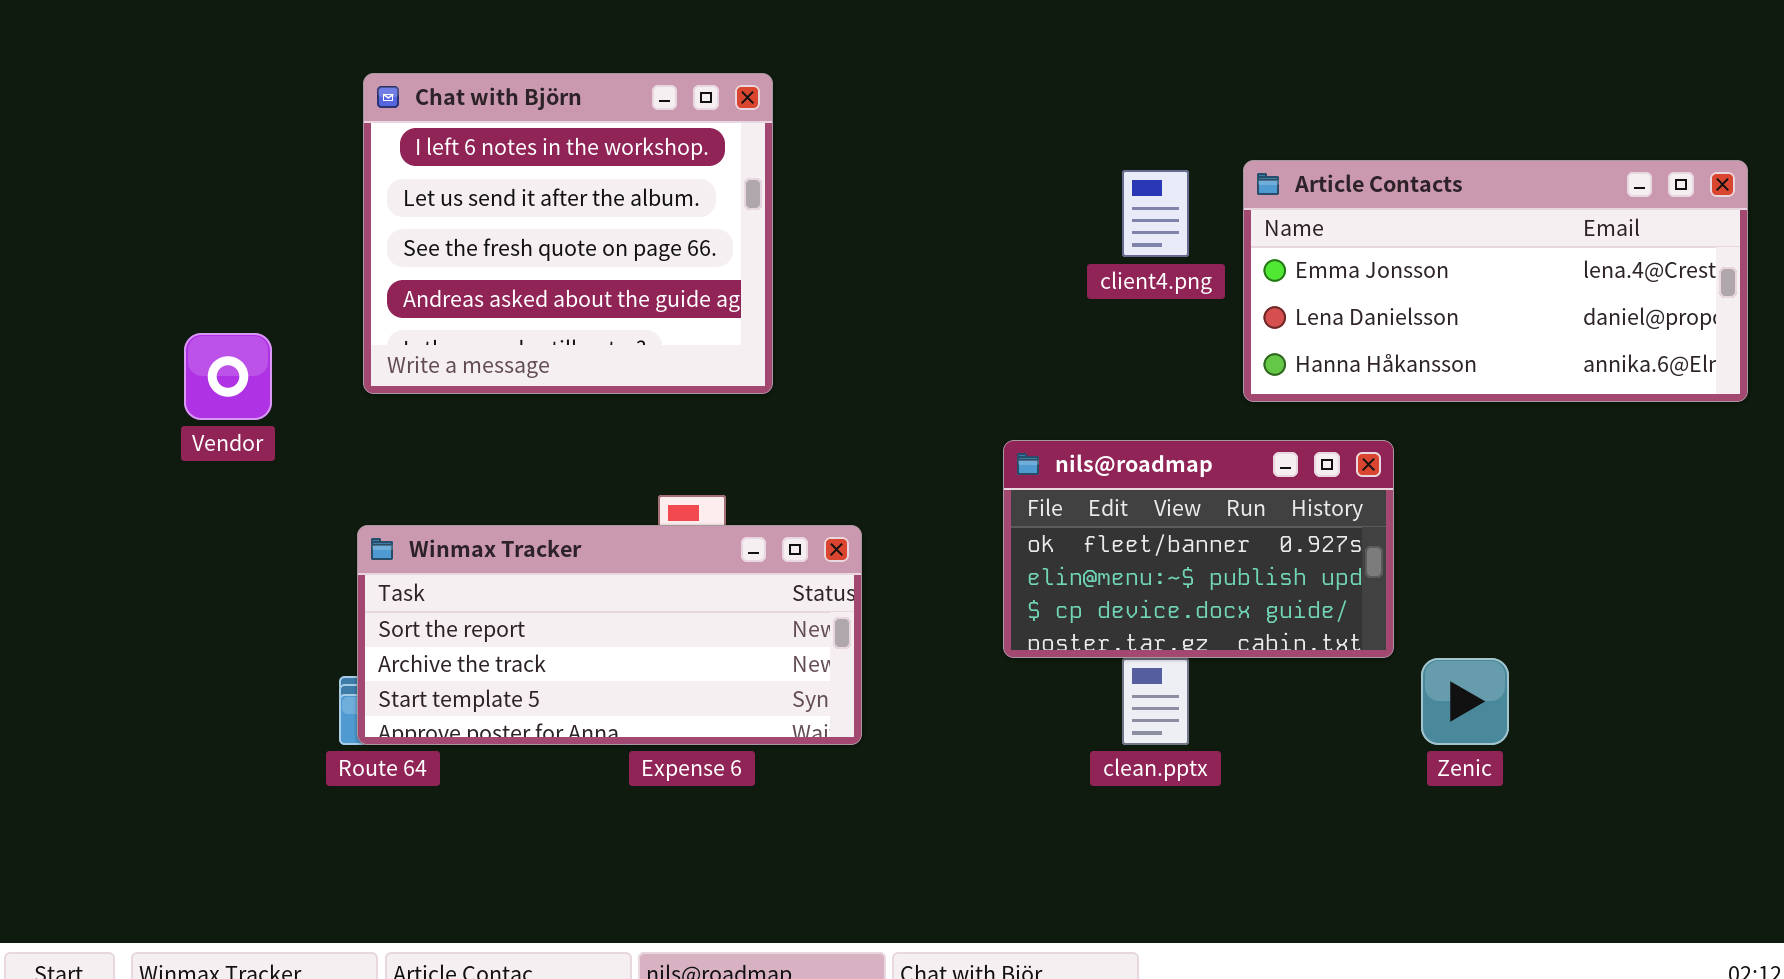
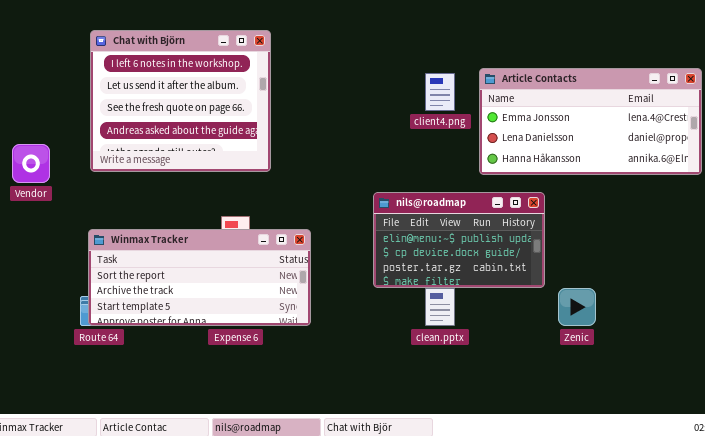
nils@roadmap: [1003,440,1394,658] -> [373,192,545,288], scrolled down 1 row

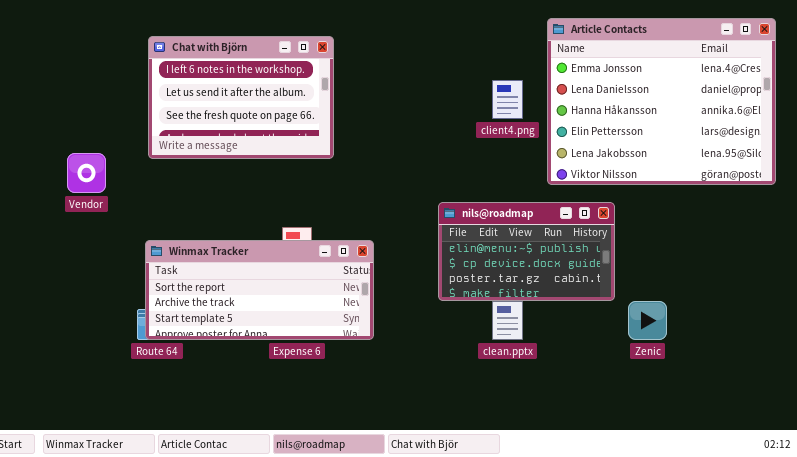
Chat with Björn: [90,30,271,172] -> [148,36,334,159], resized
Article Contacts: [479,68,702,175] -> [547,18,776,185], resized

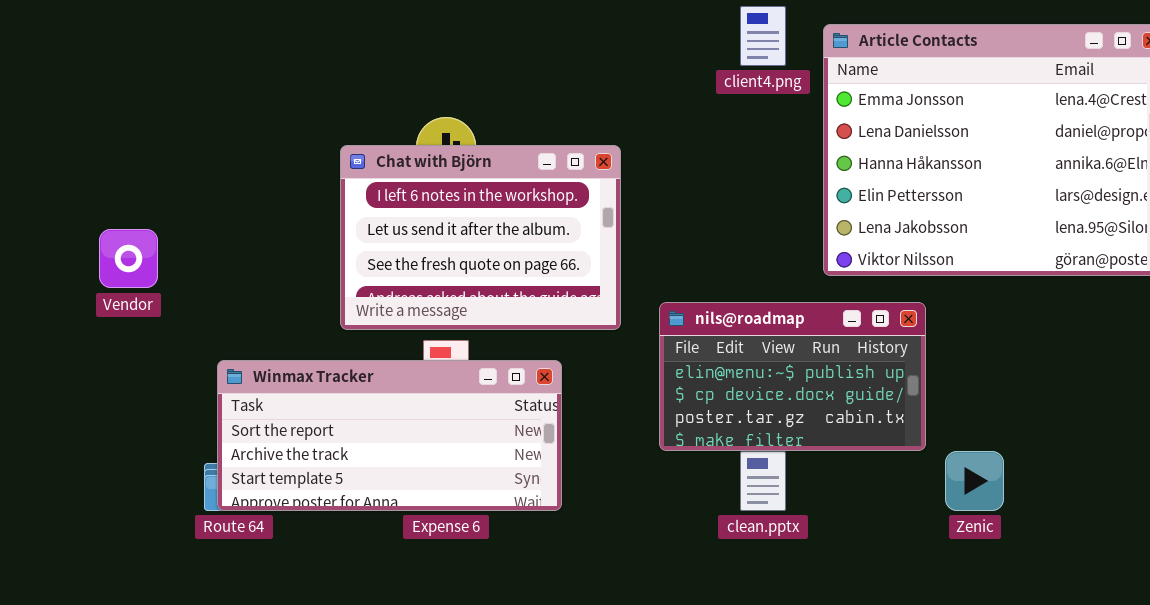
Chat with Björn: [148,36,334,159] -> [340,145,621,330], moved
client4.png: [492,80,523,119] -> [740,6,786,66], moved

